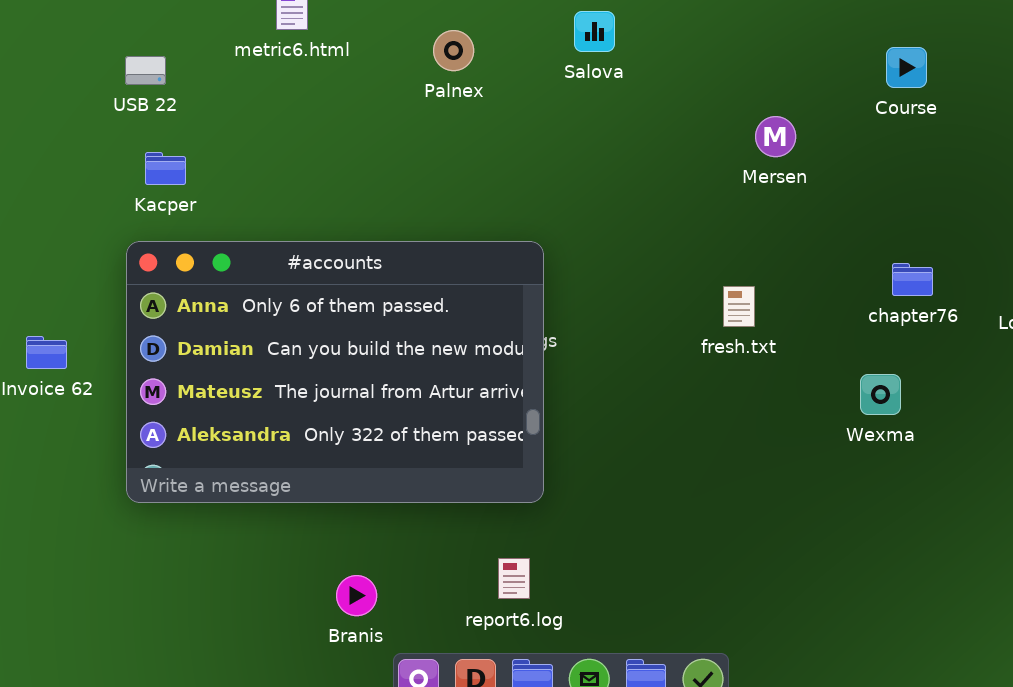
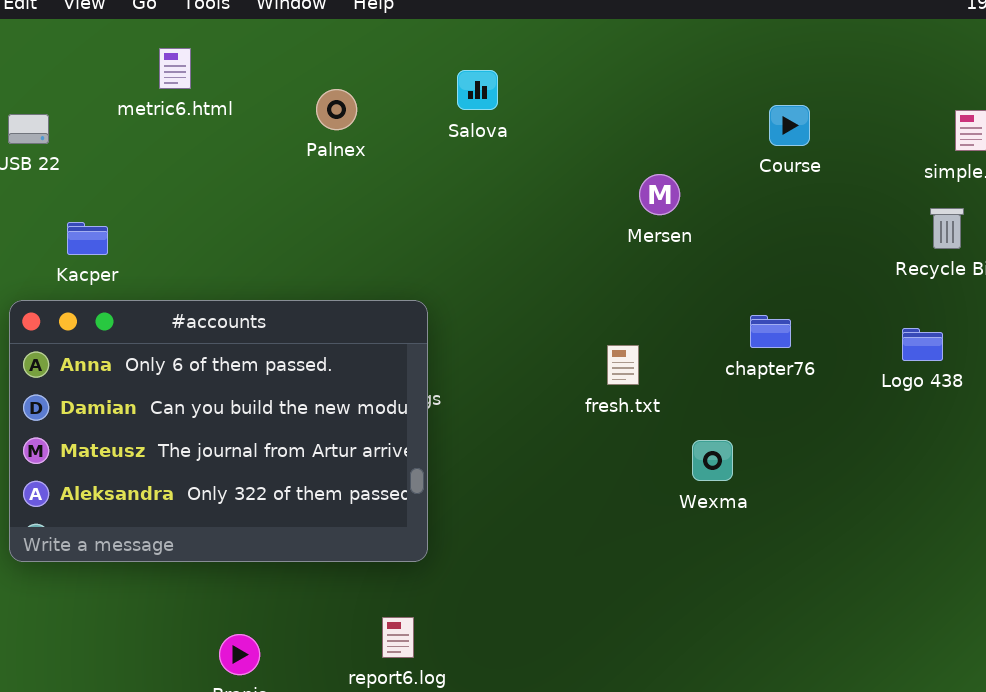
Kacper: [145,152,186,185] -> [67,222,108,255], moved
chapter76: [892,263,933,296] -> [750,315,791,348], moved
Wexma: [860,374,901,415] -> [692,440,733,481], moved

